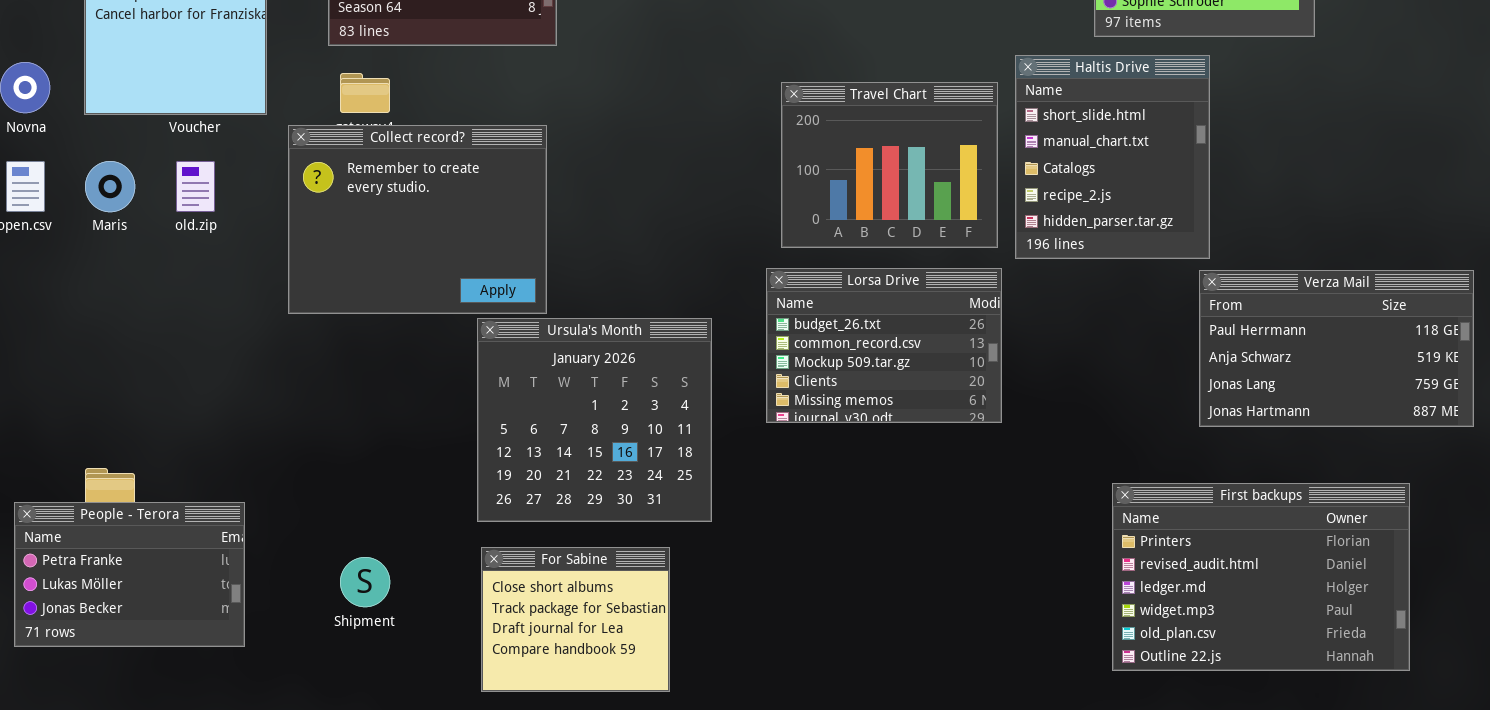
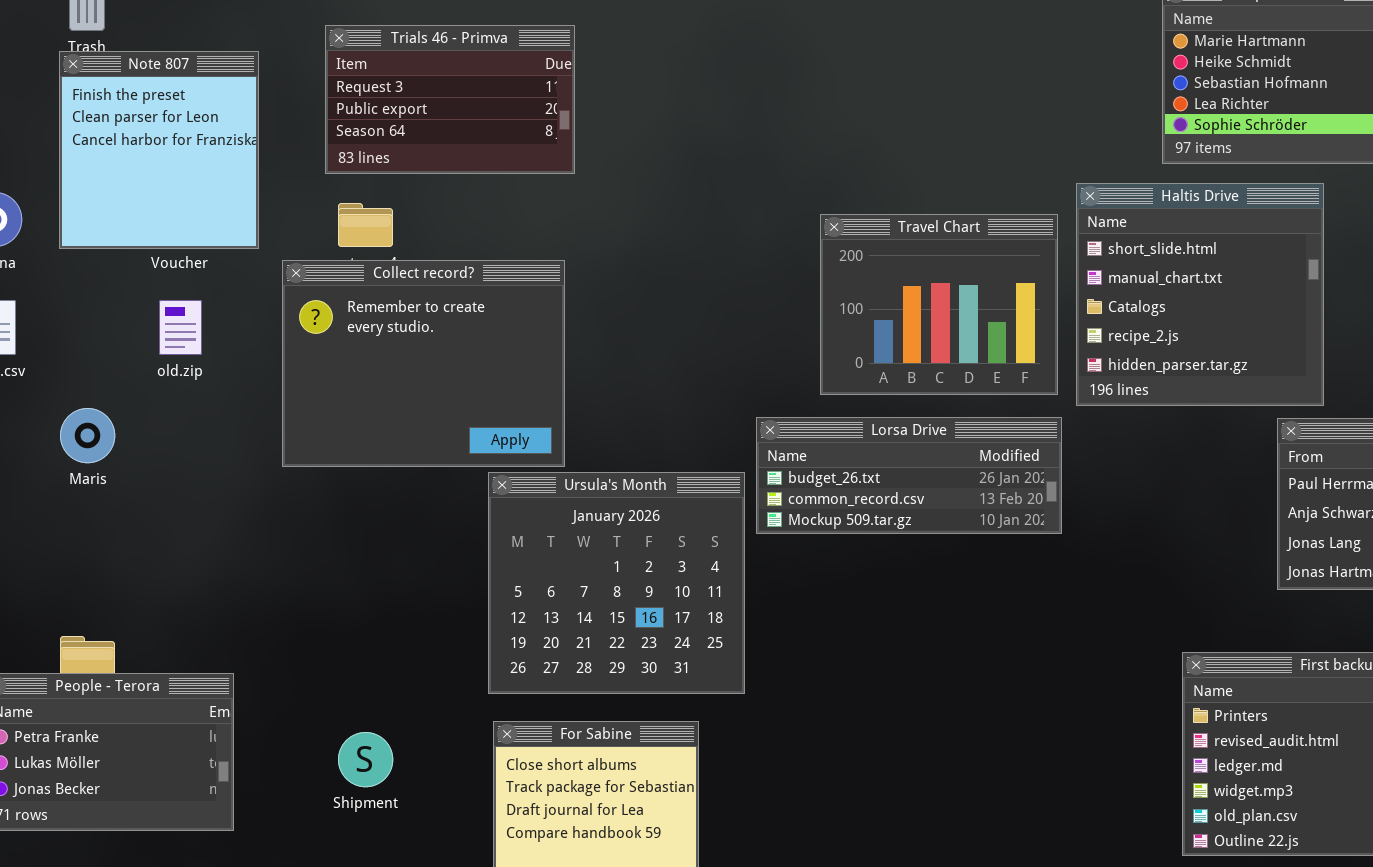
Haltis Drive: [1015,55,1210,259] -> [1076,183,1324,406], resized
Maris: [85,161,135,212] -> [60,408,115,463], moved
Lorsa Drive: [766,268,1002,423] -> [756,417,1062,534], resized

